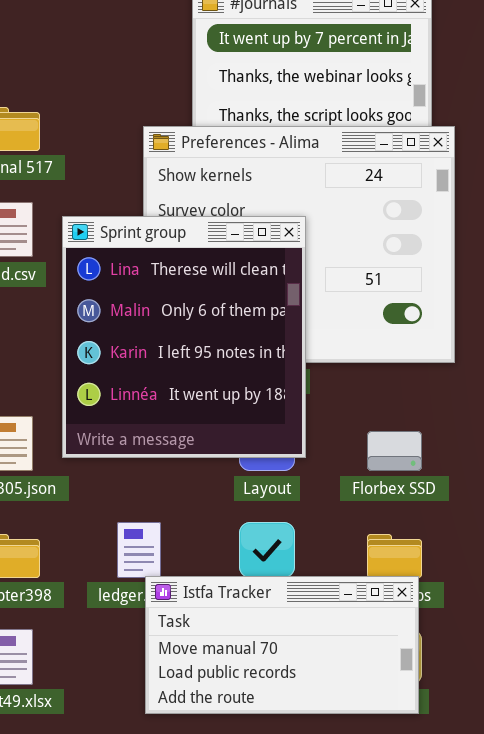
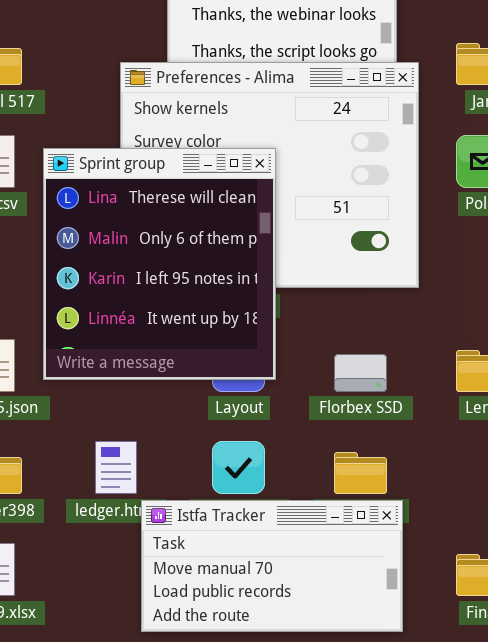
Istfa Tracker: [145,576,419,714] -> [141,500,403,632], moved

